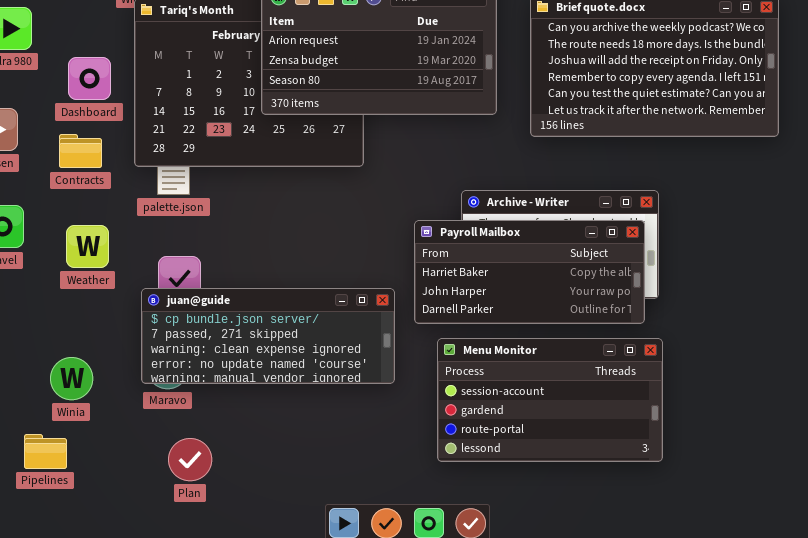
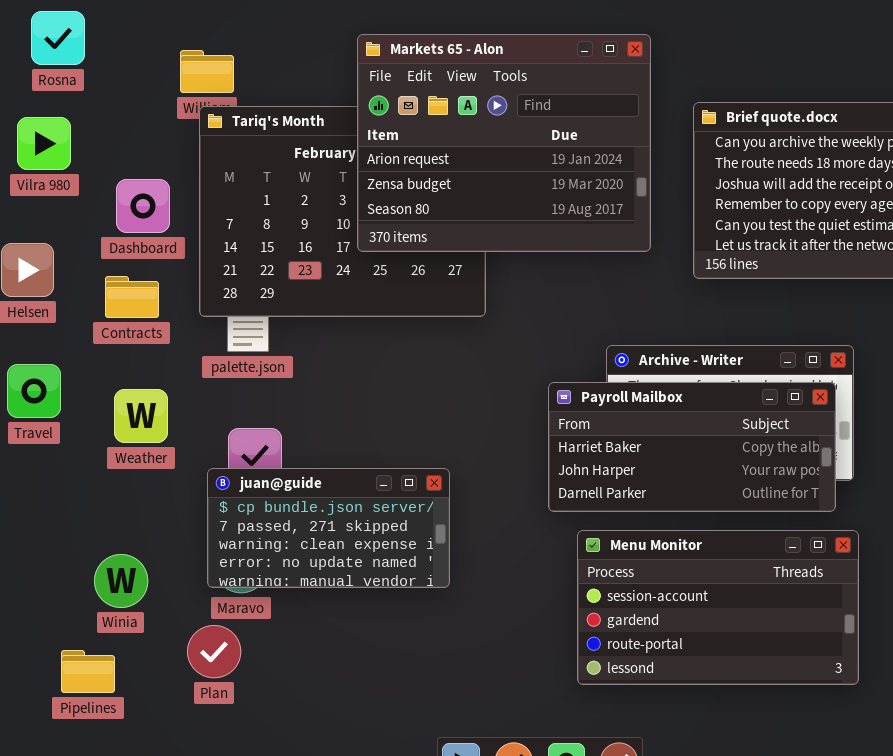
juan@guide: [141,288,395,384] -> [207,468,450,588], resized
Plan: [168,438,212,481] -> [187,625,241,678], moved

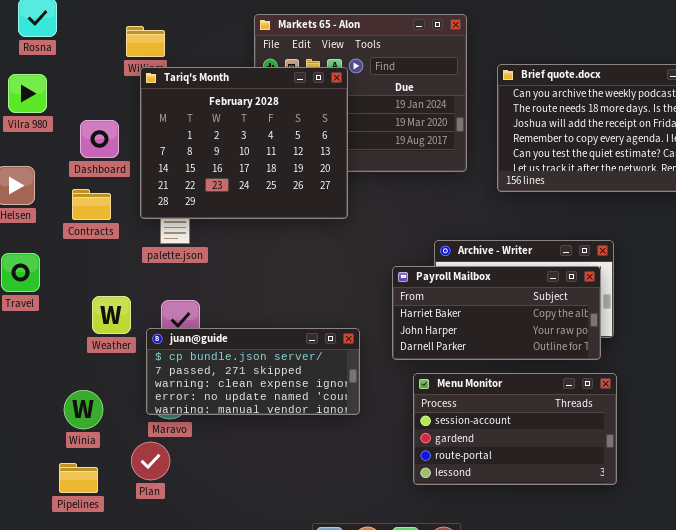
Tariq's Month: [199,106,486,317] -> [140,67,348,219], raised
Weather: [114,389,168,443] -> [92,296,131,334], moved
juan@guide: [207,468,450,588] -> [146,328,360,415], resized
Pipelines: [61,650,115,693] -> [59,463,98,493], moved

